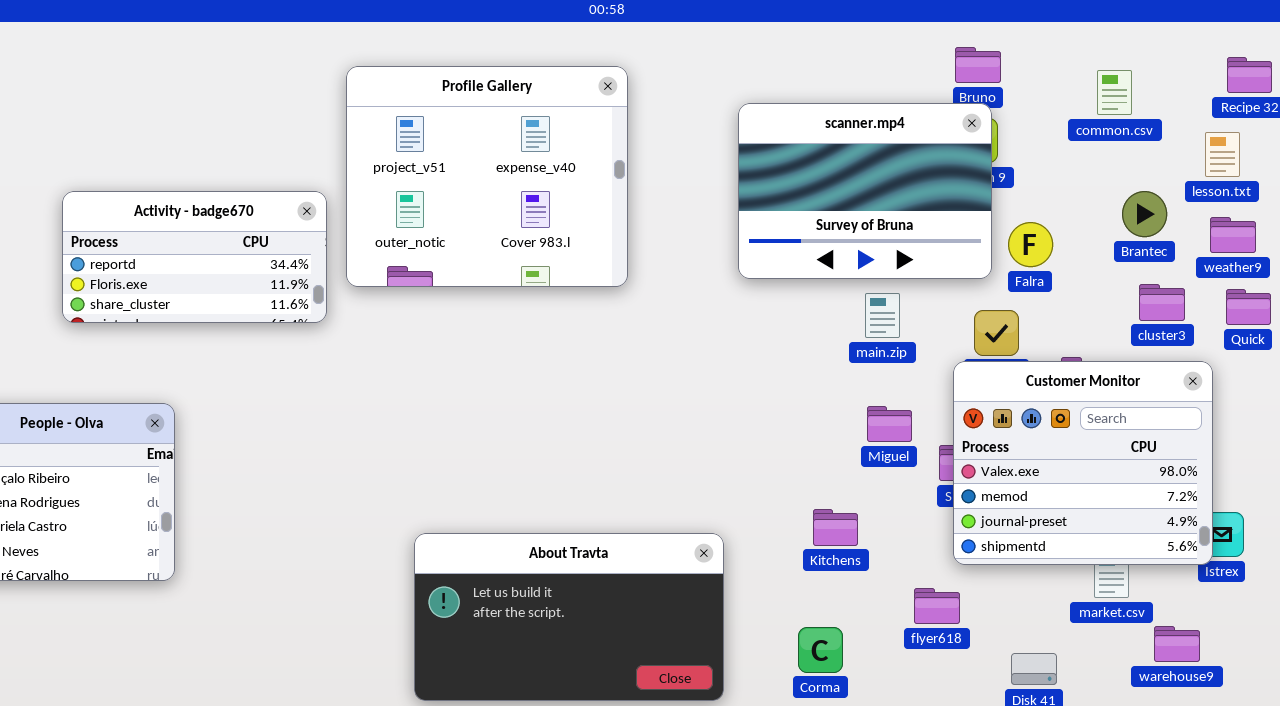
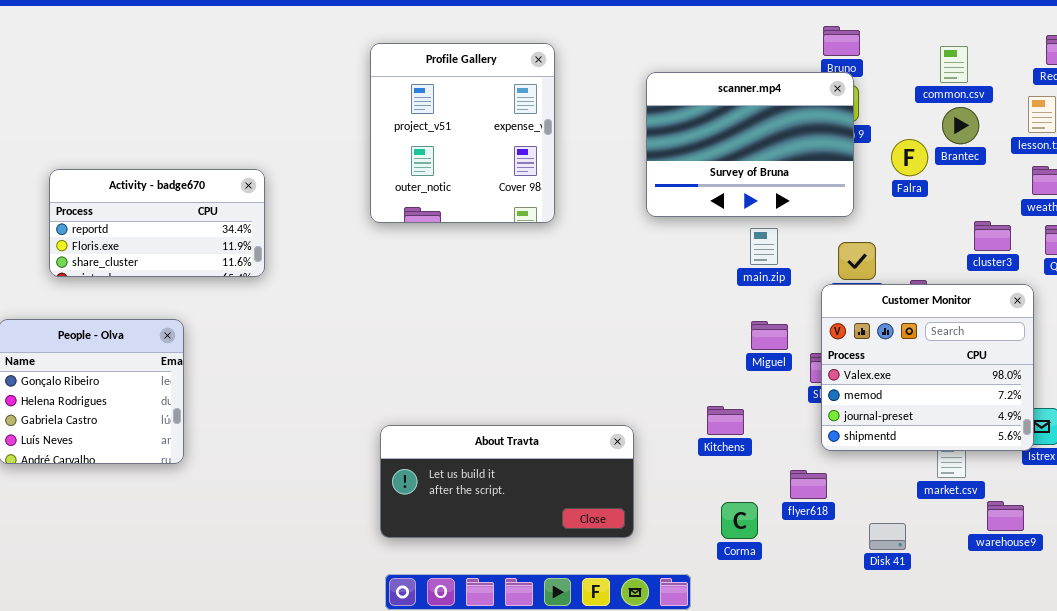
Profile Gallery: [346,66,628,287] -> [370,43,555,223], resized
Activity - badge670: [62,191,327,323] -> [49,169,265,277], moved
Brantec: [1122,191,1167,237] -> [942,107,979,144], moved
Falra: [1008,222,1053,267] -> [891,139,928,176], moved
About Travta: [414,533,724,701] -> [380,425,634,538], resized
Corma: [798,627,843,673] -> [721,502,758,539], moved

